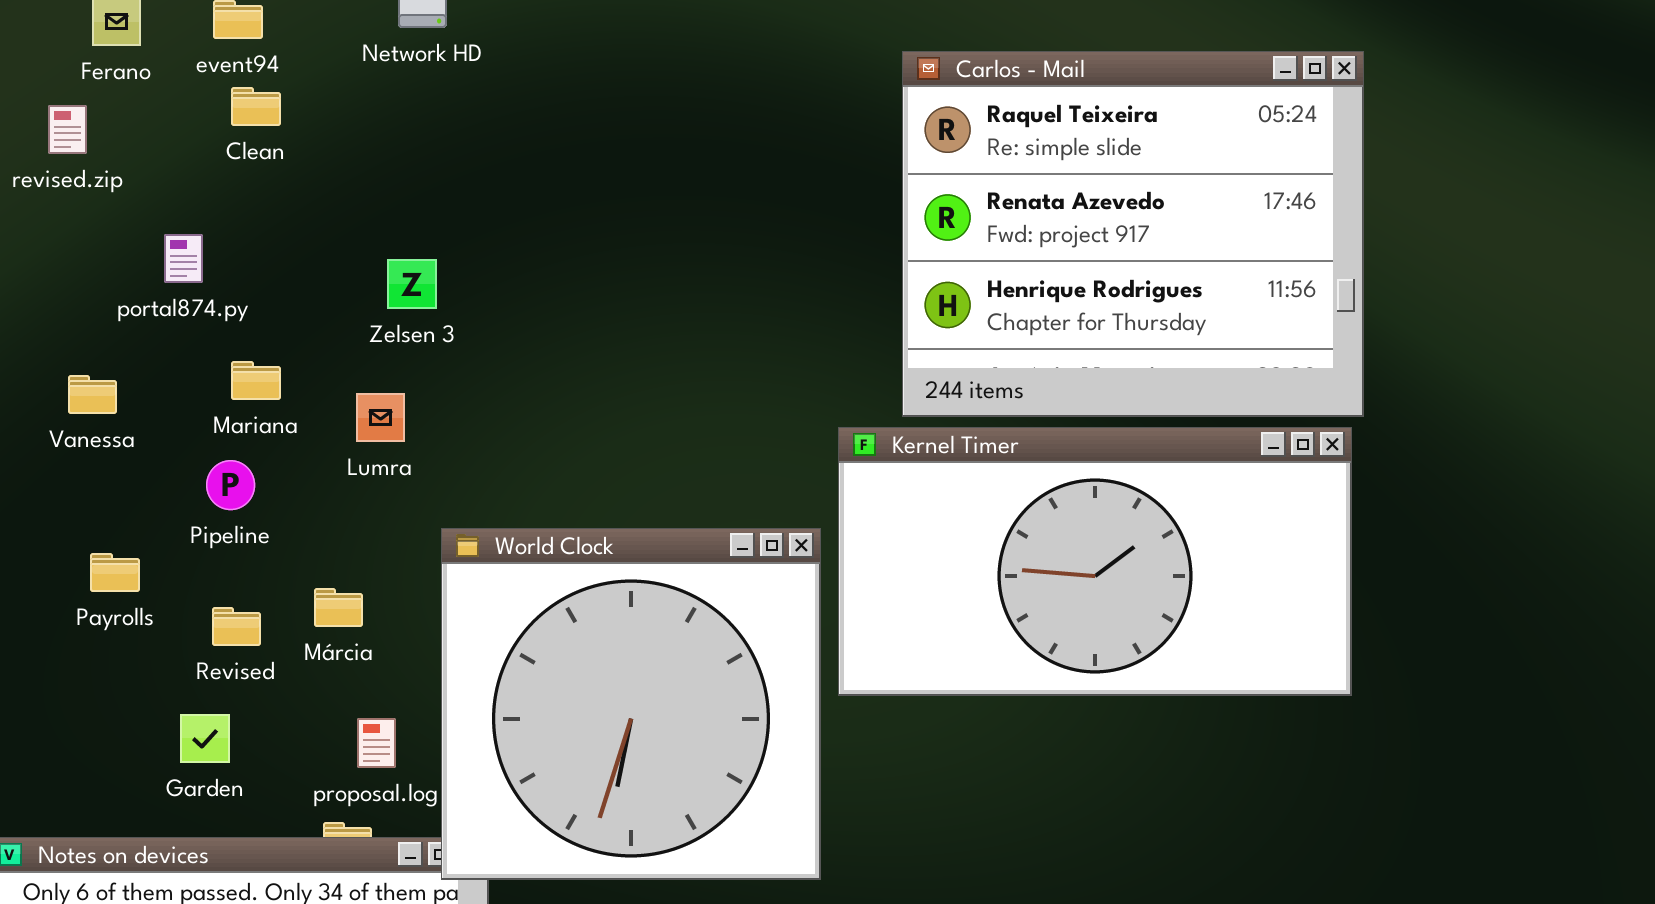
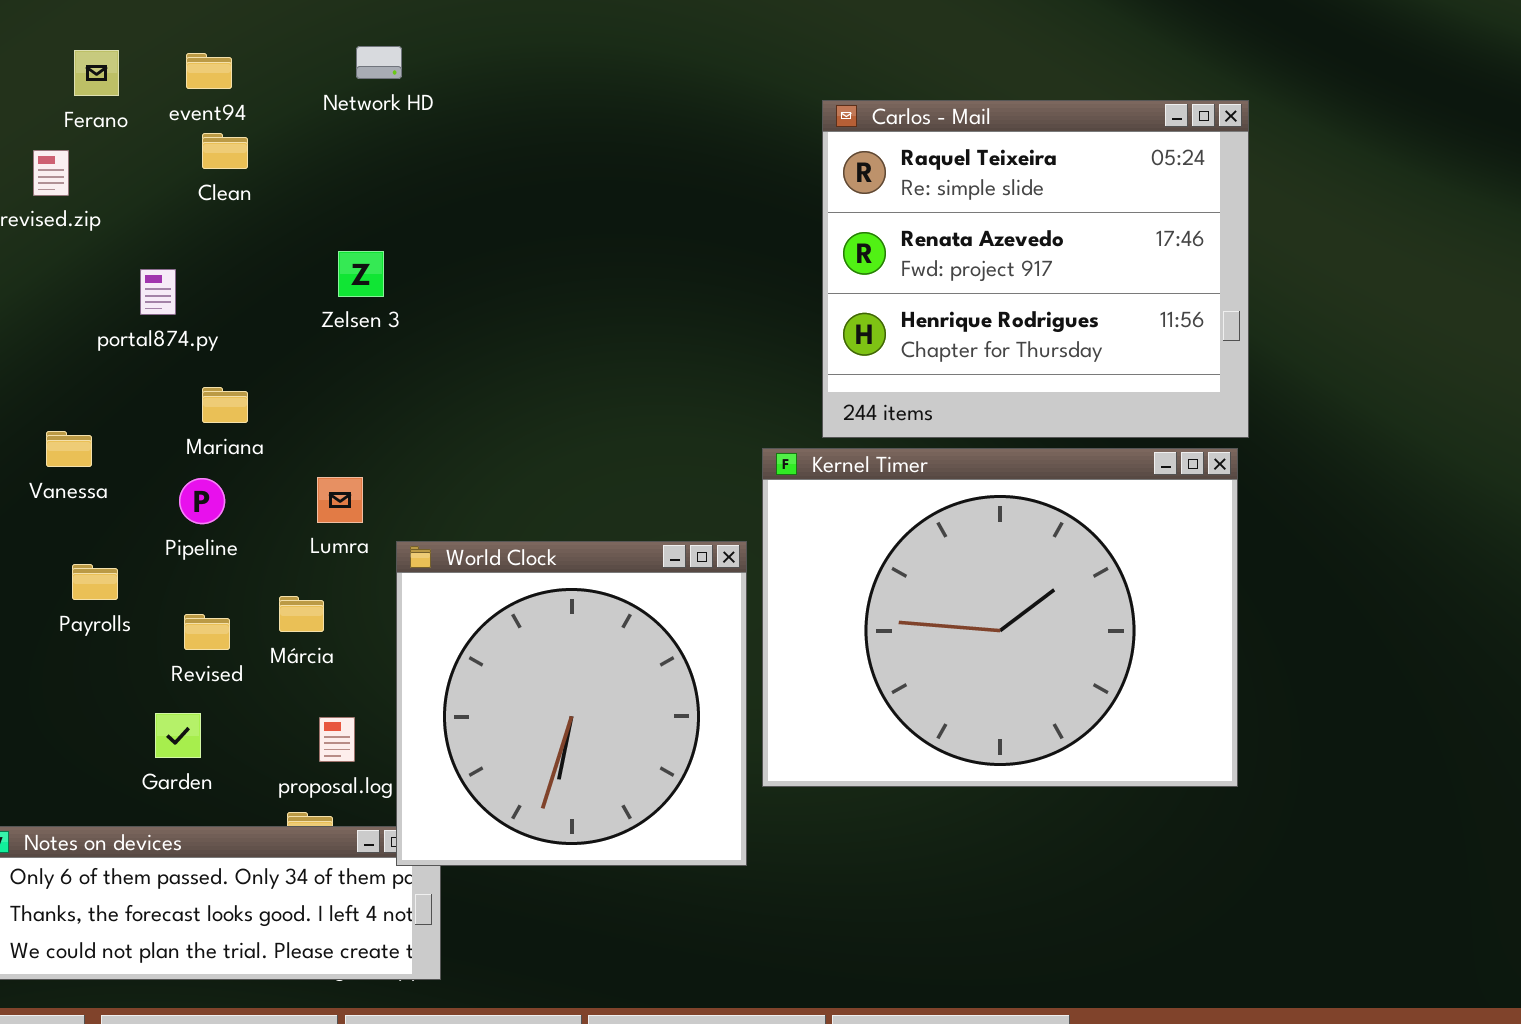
Zelsen 3: [387,259,437,309] -> [338,251,384,297], moved
Vanessa: [68,375,117,414] -> [46,431,92,467], moved
Lumra: [356,393,405,442] -> [317,477,363,523], moved
Kernel Timer: [838,427,1352,696] -> [762,448,1238,787], resized

